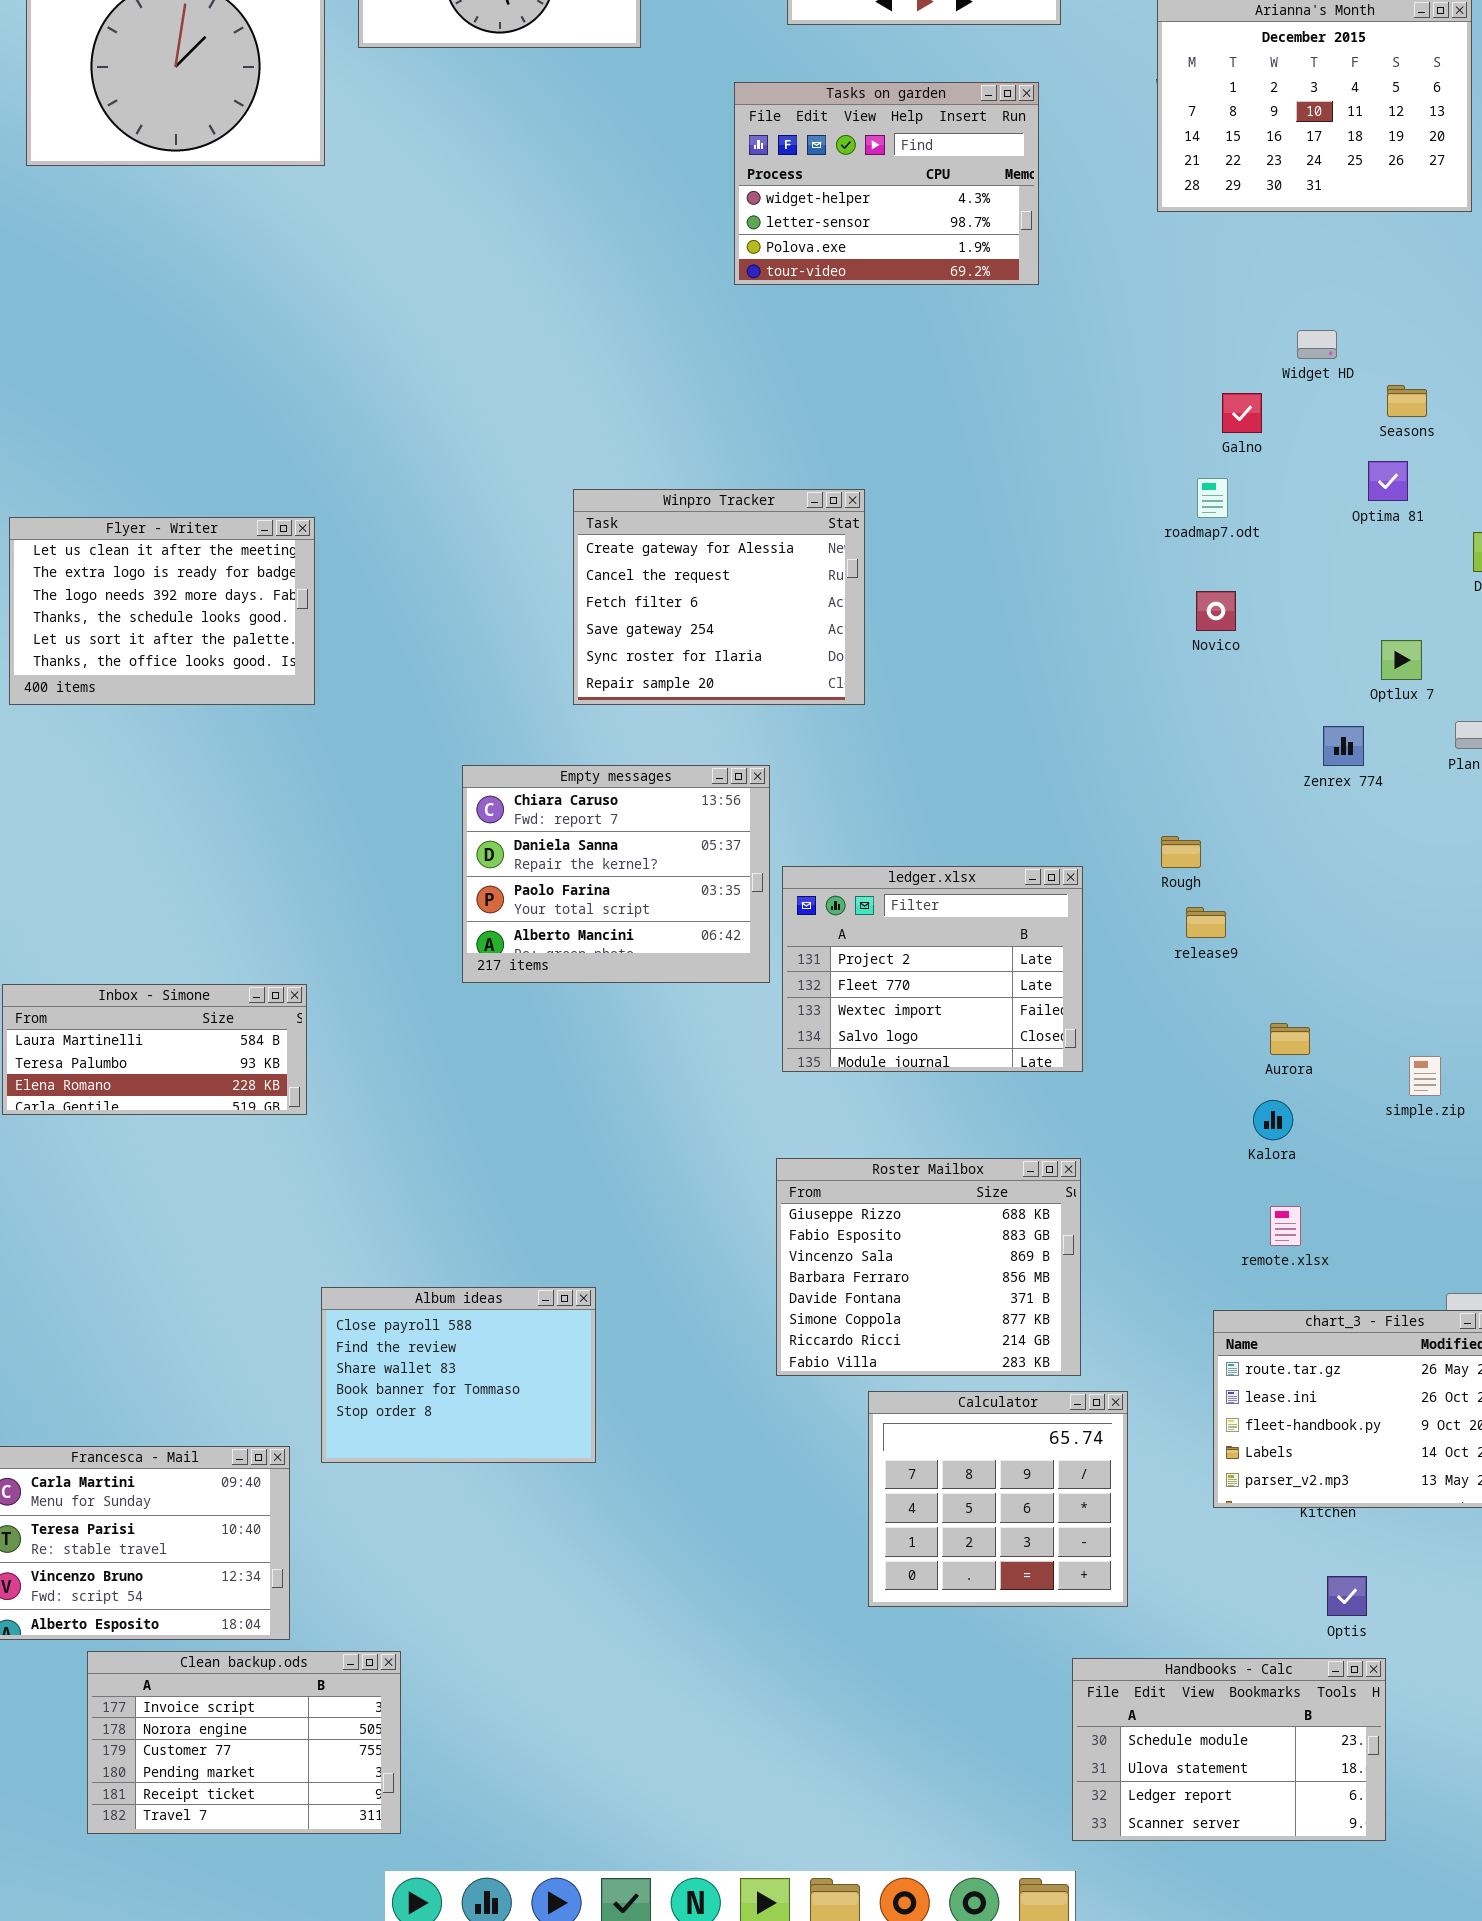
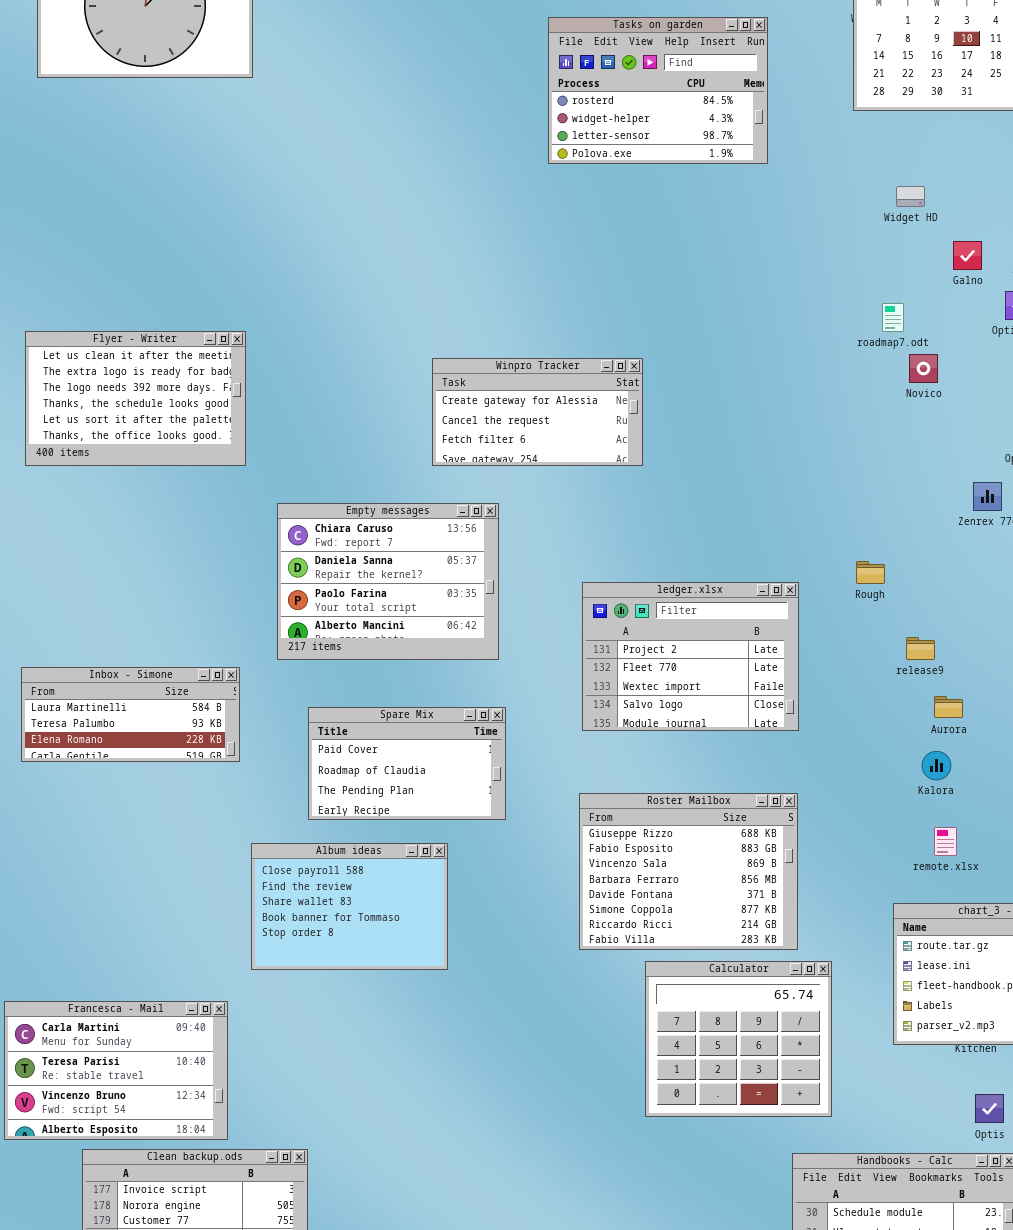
Tasks on garden: [734,82,1039,285] -> [548,17,768,164], scrolled up 1 row
Widget HD: [1297,330,1337,359] -> [896,186,925,207], moved
Galno: [1222,393,1262,433] -> [953,241,982,270], moved
Winpro Tracker: [573,489,865,705] -> [432,358,643,466], resized
Novico: [1196,591,1236,631] -> [909,354,938,383], moved
Empty messages: [462,765,770,983] -> [277,503,499,660], moved
release9: [1186,907,1226,938] -> [906,637,935,660], moved
Spare Mix: none -> [308,707,506,820], opened
Album ideas: [321,1287,596,1463] -> [251,843,448,970], moved

